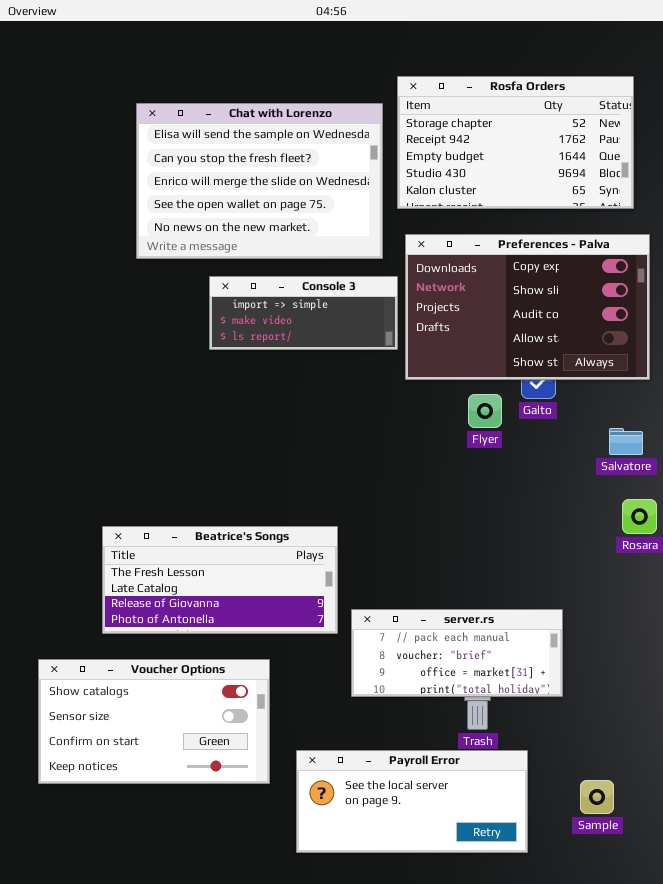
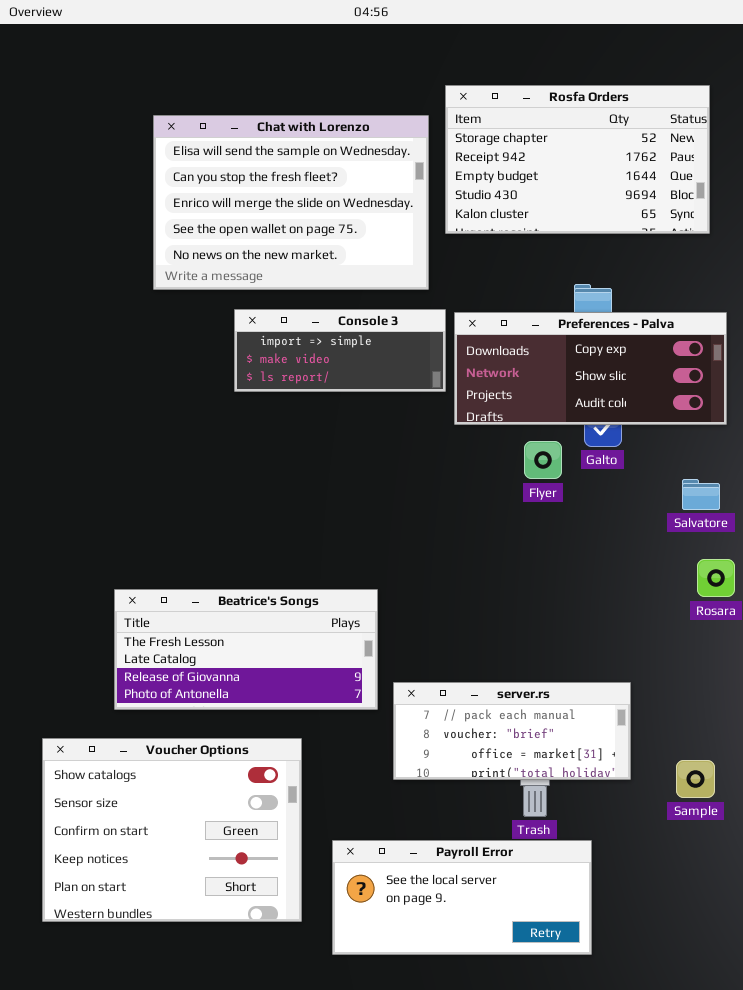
Preferences - Palva: [405,234,650,380] -> [454,312,727,425], resized
Voucher Options: [38,659,270,784] -> [42,738,302,922], resized
Sample: [580,780,614,814] -> [676,760,715,798], moved

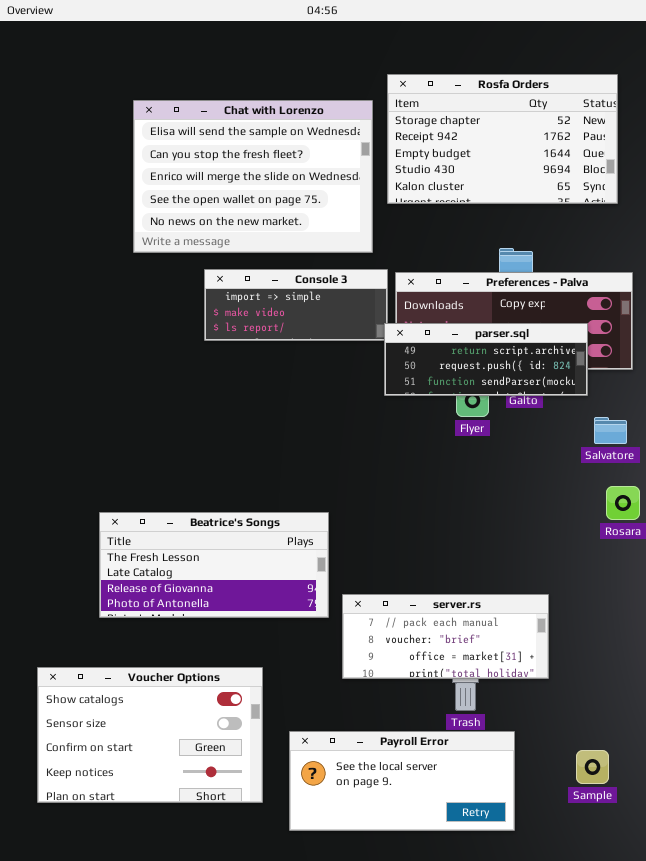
parser.sql: none -> [384,323,588,396], opened
Voucher Options: [42,738,302,922] -> [37,667,263,803], resized
Sample: [676,760,715,798] -> [576,750,609,784], moved

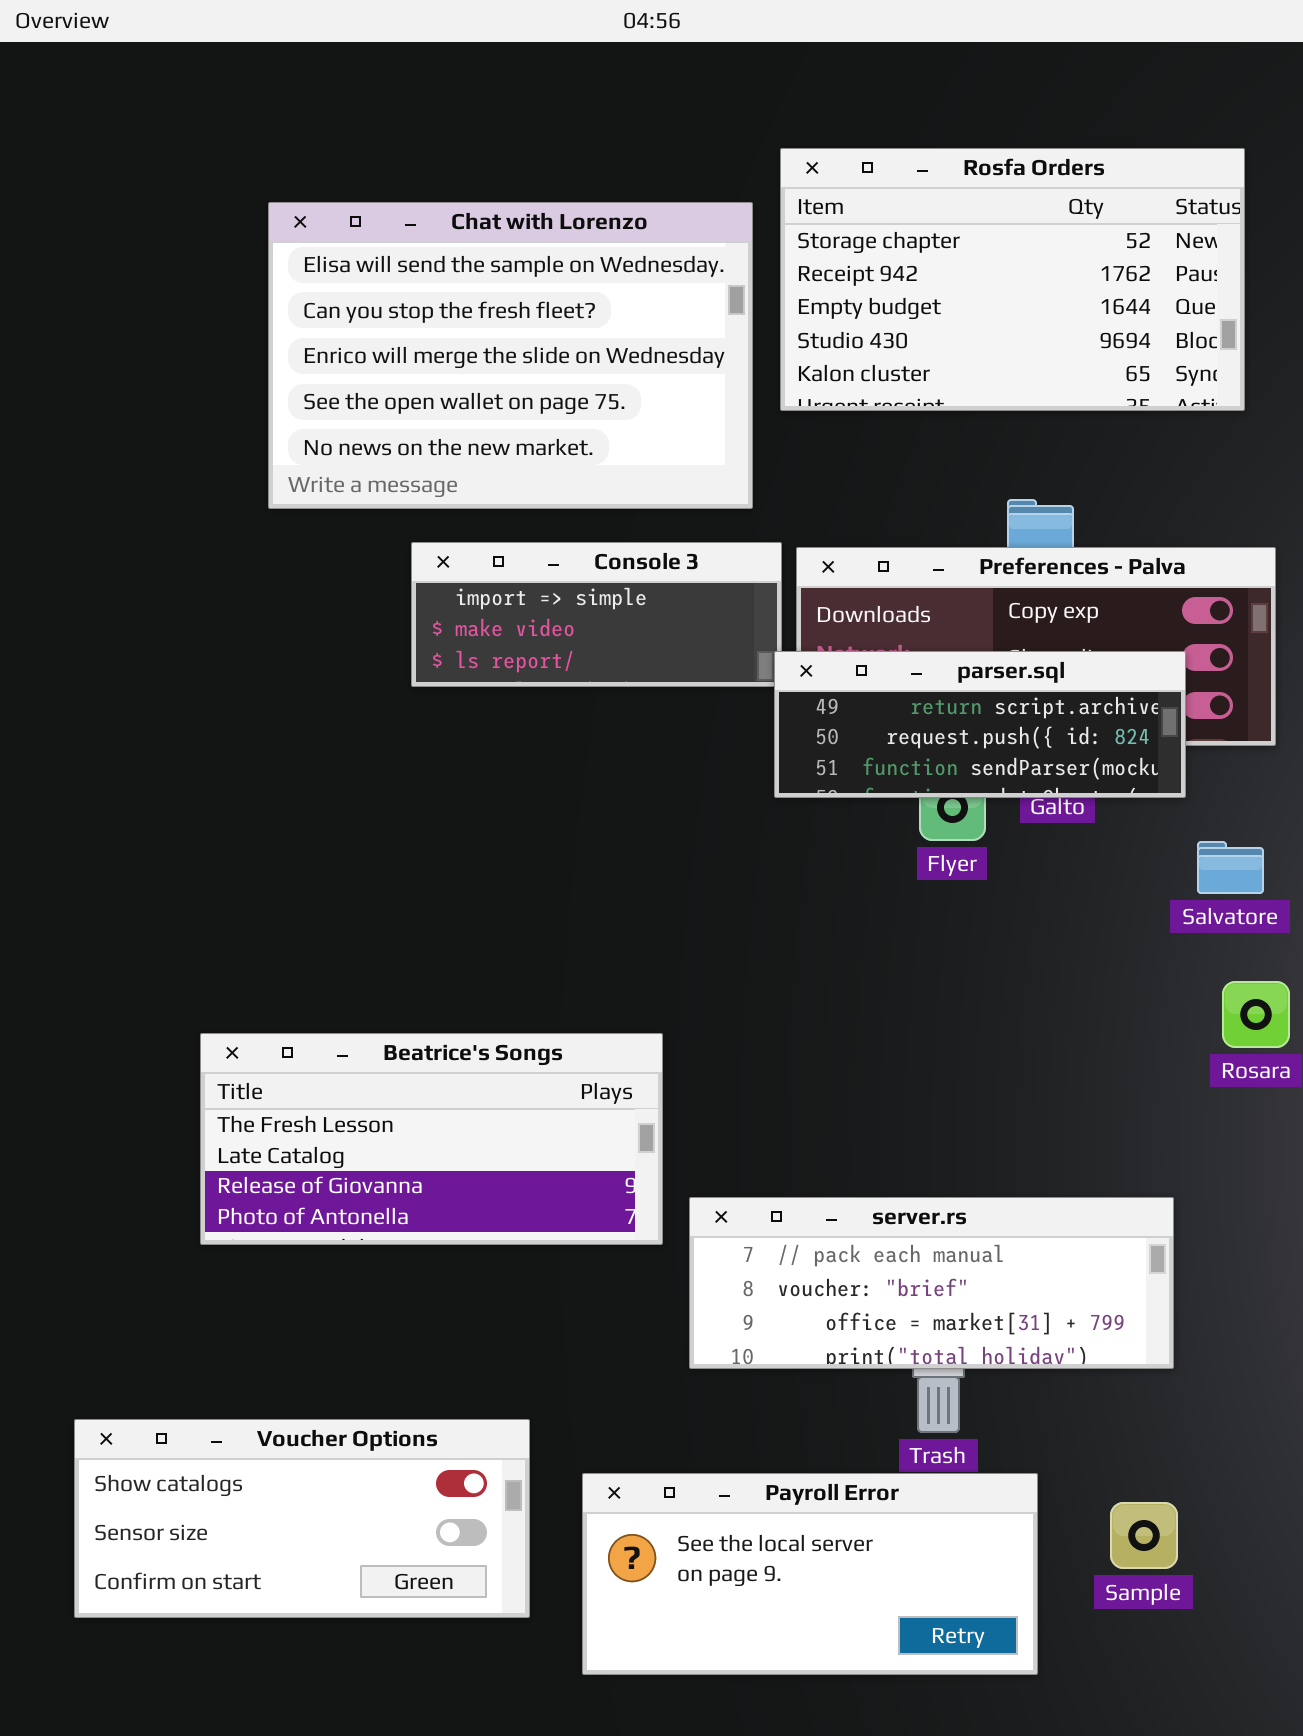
server.rs: [342,594,549,679] -> [689,1197,1174,1369], resized
Voucher Options: [37,667,263,803] -> [74,1419,530,1618], resized
Sample: [576,750,609,784] -> [1110,1502,1178,1569], moved

